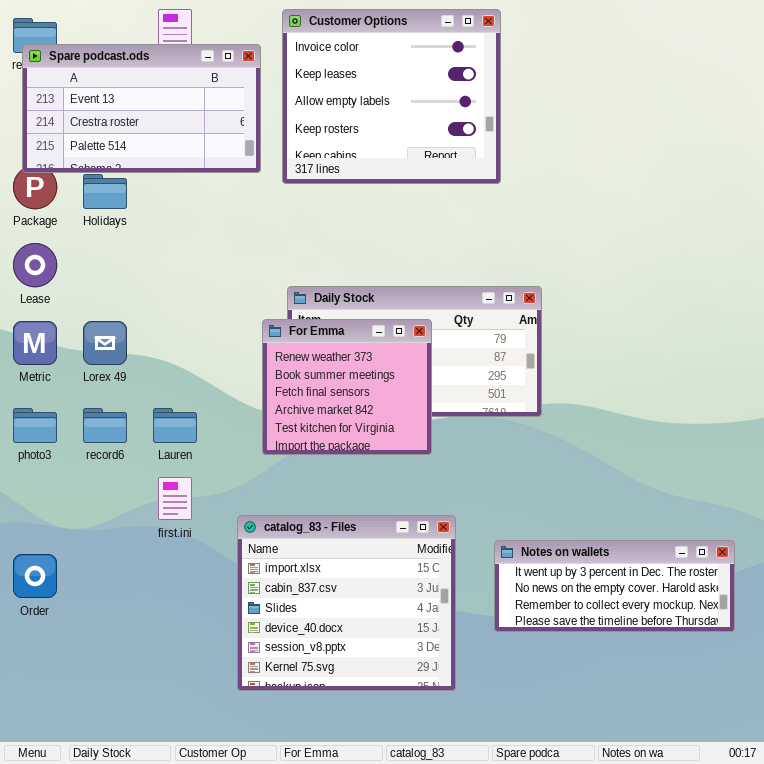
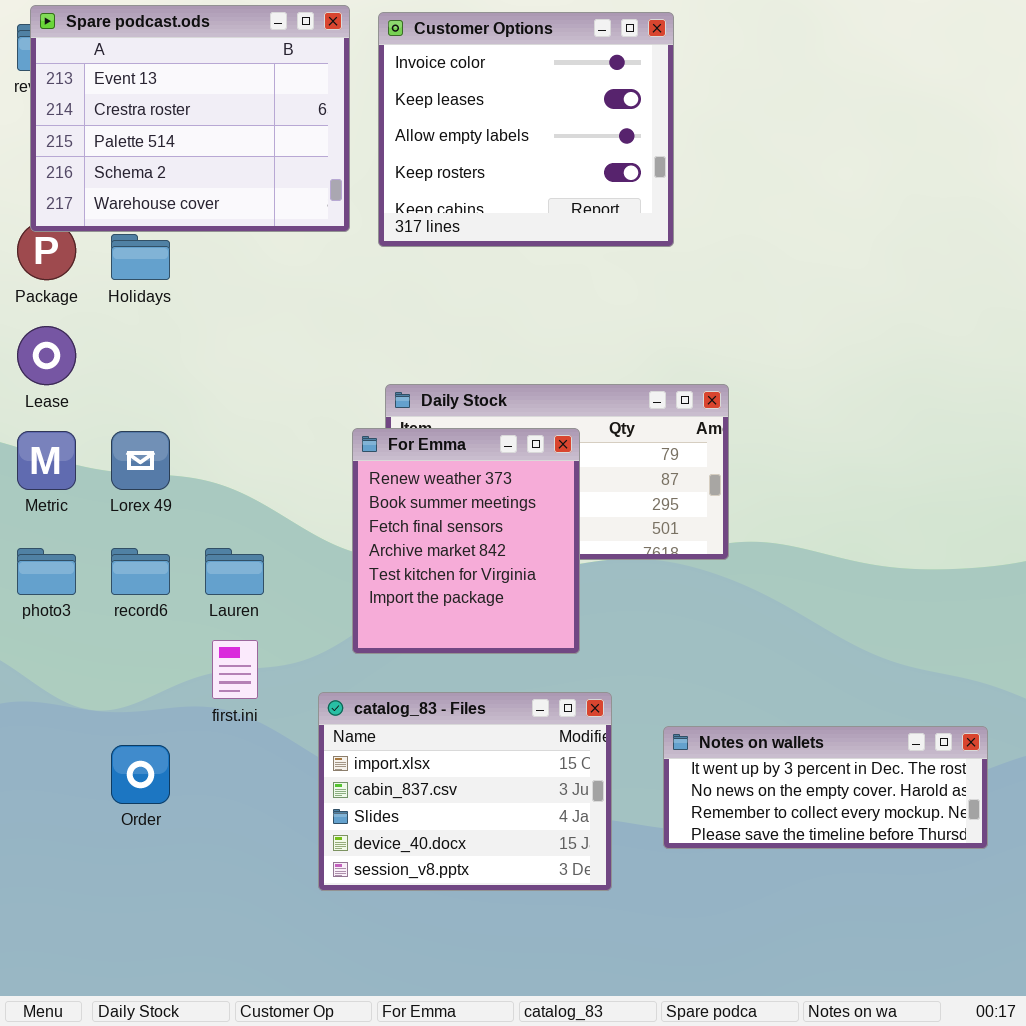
Spare podcast.ods: [22,44,261,173] -> [30,5,350,232], resized
For Emma: [262,319,432,455] -> [352,428,580,654], resized
catalog_83 - Files: [237,515,456,691] -> [318,692,612,891], resized
Order: [13,554,57,598] -> [111,745,170,804], moved

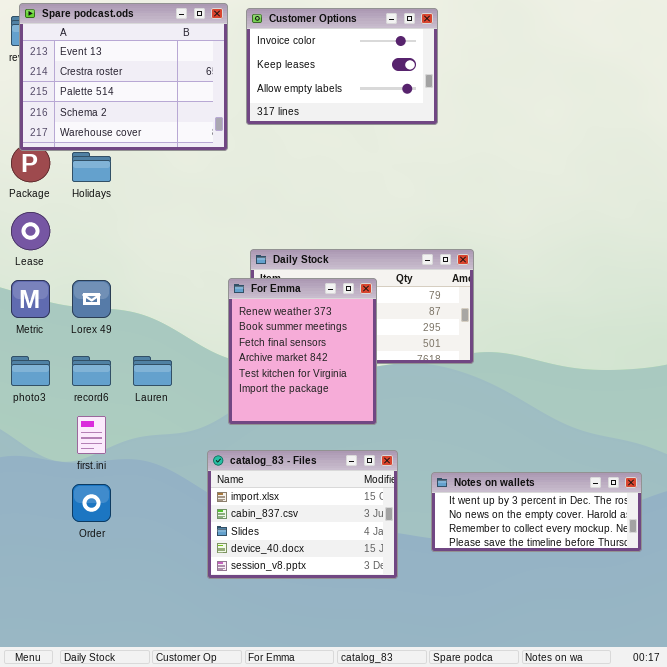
Customer Options: [378,12,674,247] -> [246,8,438,125], resized
first.ini: [212,640,258,699] -> [77,416,106,454], moved

